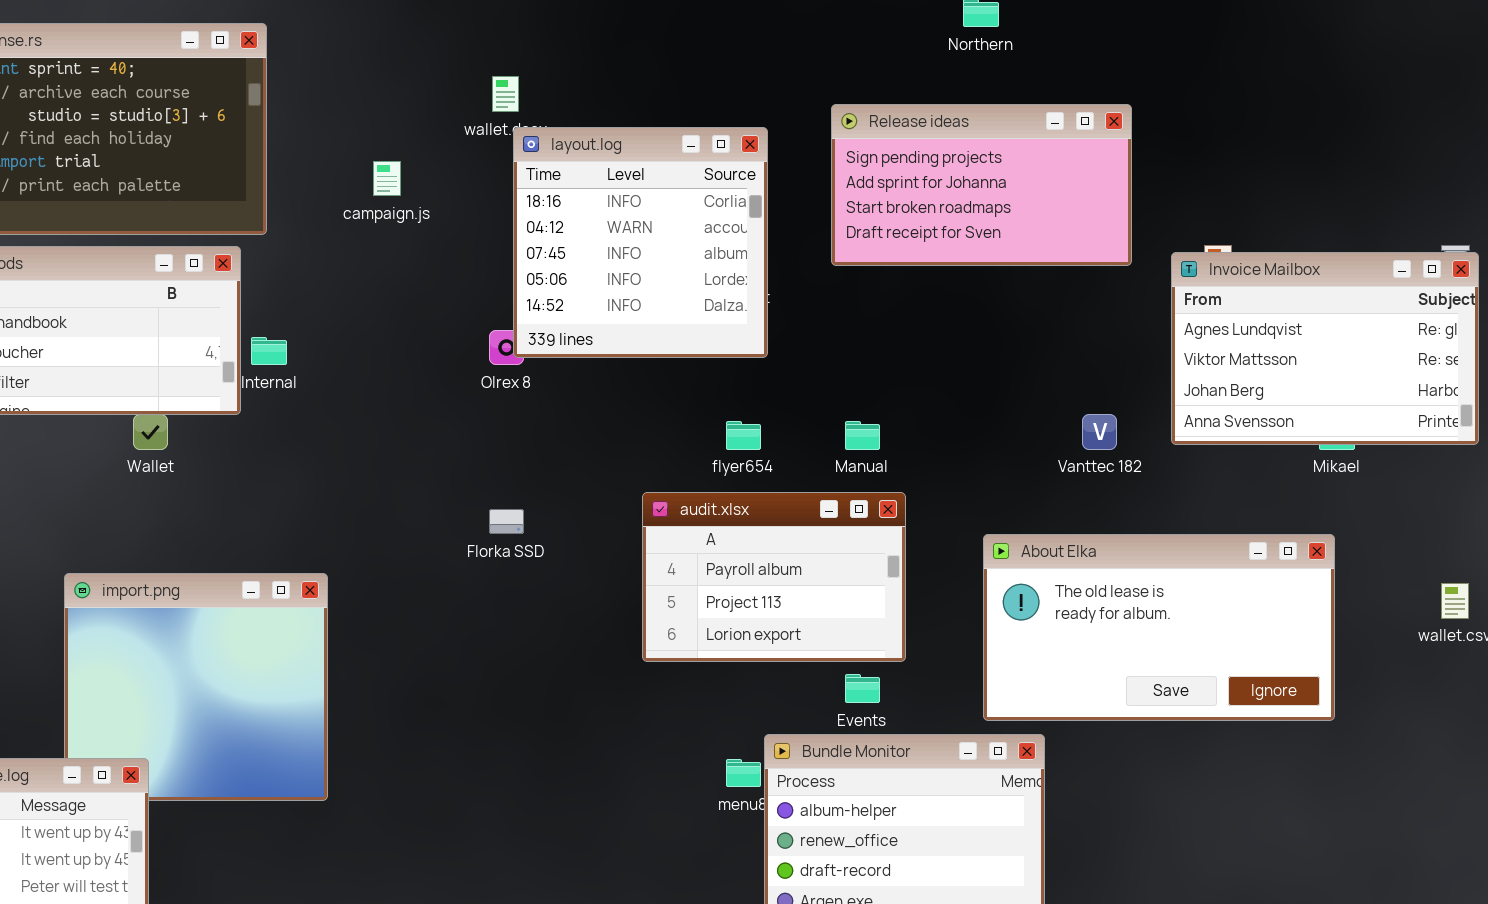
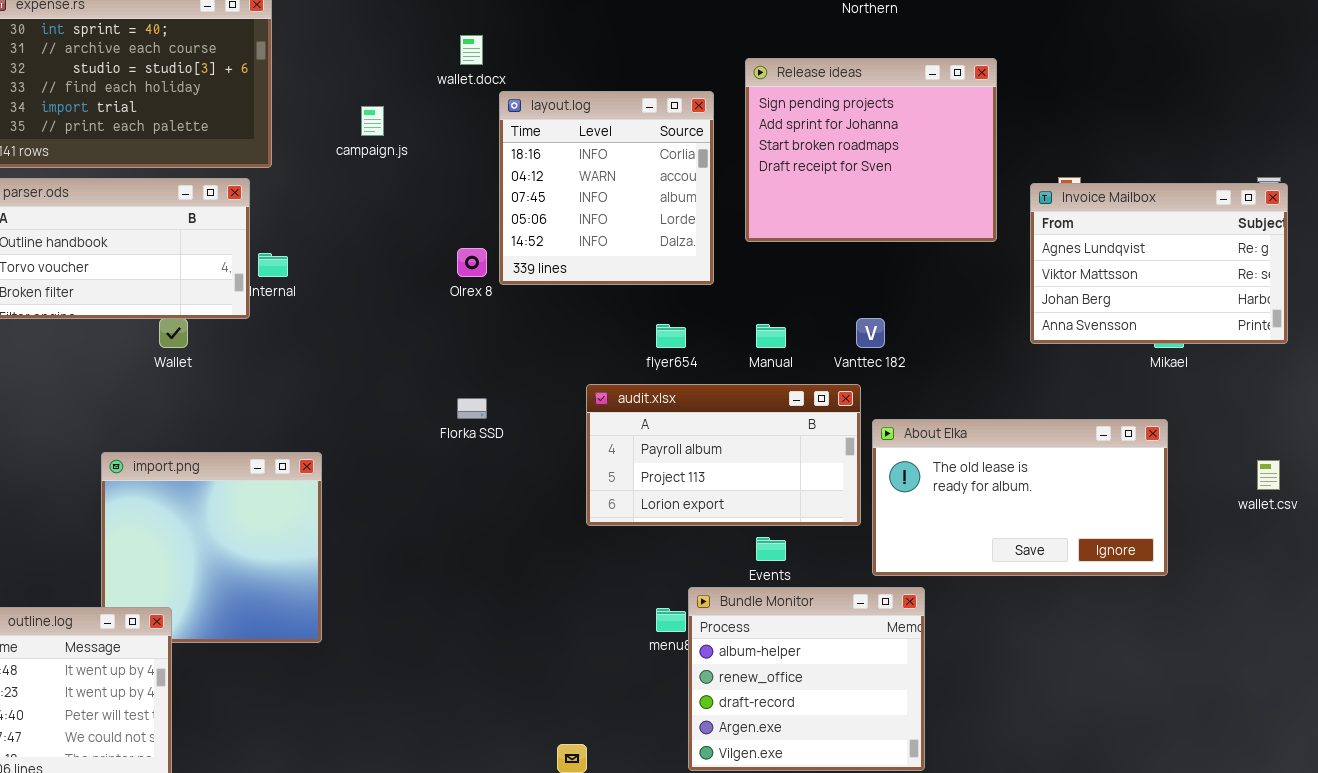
Release ideas: [831,104,1132,266] -> [745,58,997,242], resized
layout.log: [513,127,768,358] -> [499,91,714,285], moved
Vanttec 182: [1082,414,1117,450] -> [856,318,885,348], moved
audit.xlsx: [642,492,906,662] -> [586,384,861,526], resized

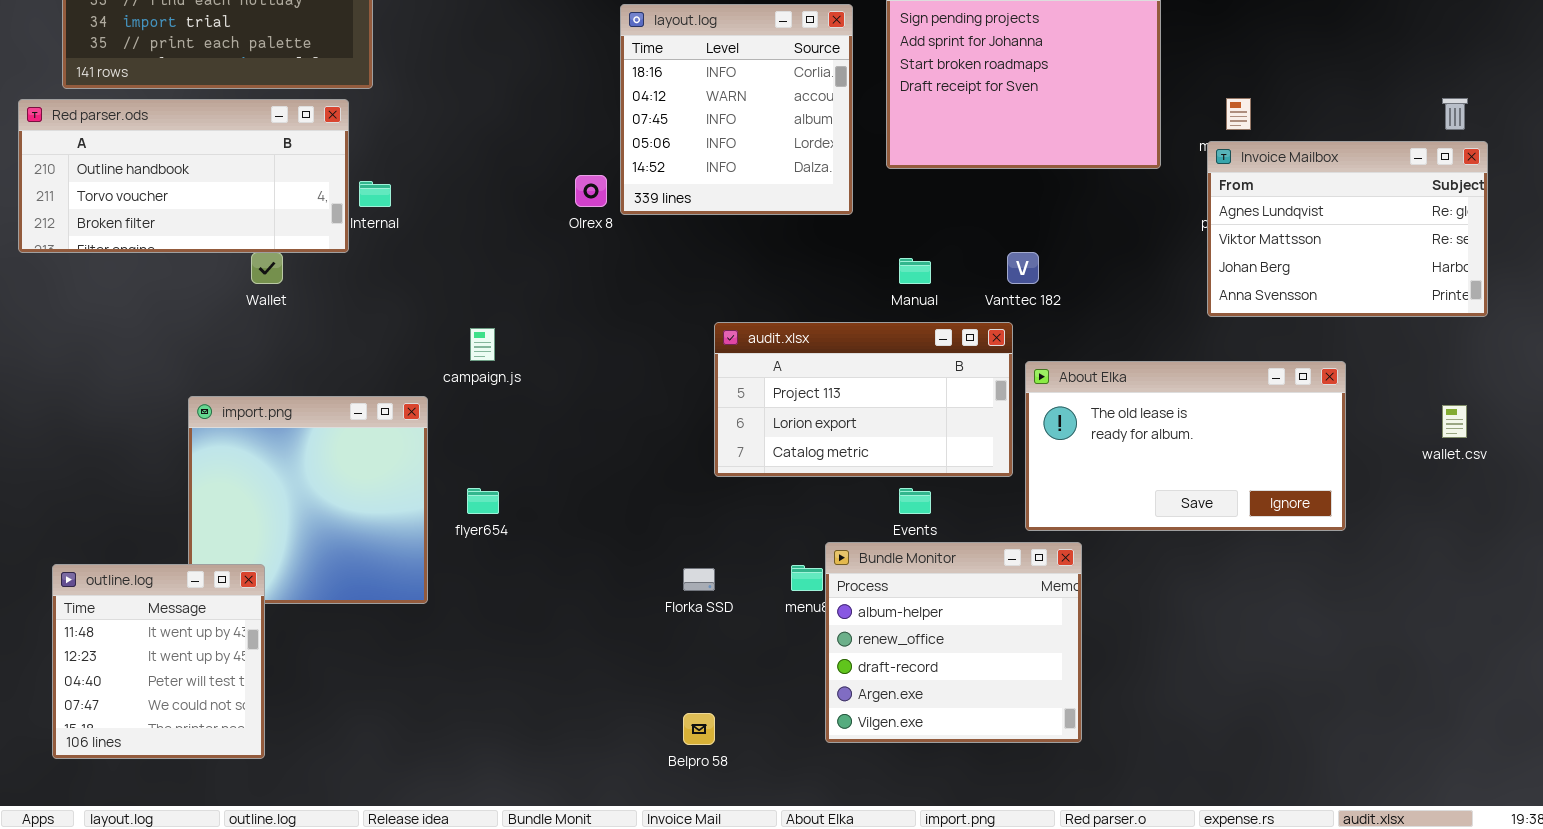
campaign.js: [361,106,384,136] -> [470,328,495,361], moved
Invoice Mailbox: [1030,183,1288,344] -> [1207,141,1488,317], moved
flyer654: [656,324,686,348] -> [467,488,499,514], moved
audit.xlsx: [586,384,861,526] -> [714,322,1013,477], scrolled down 1 row
Florka SSD: [457,398,487,419] -> [683,568,715,591], moved

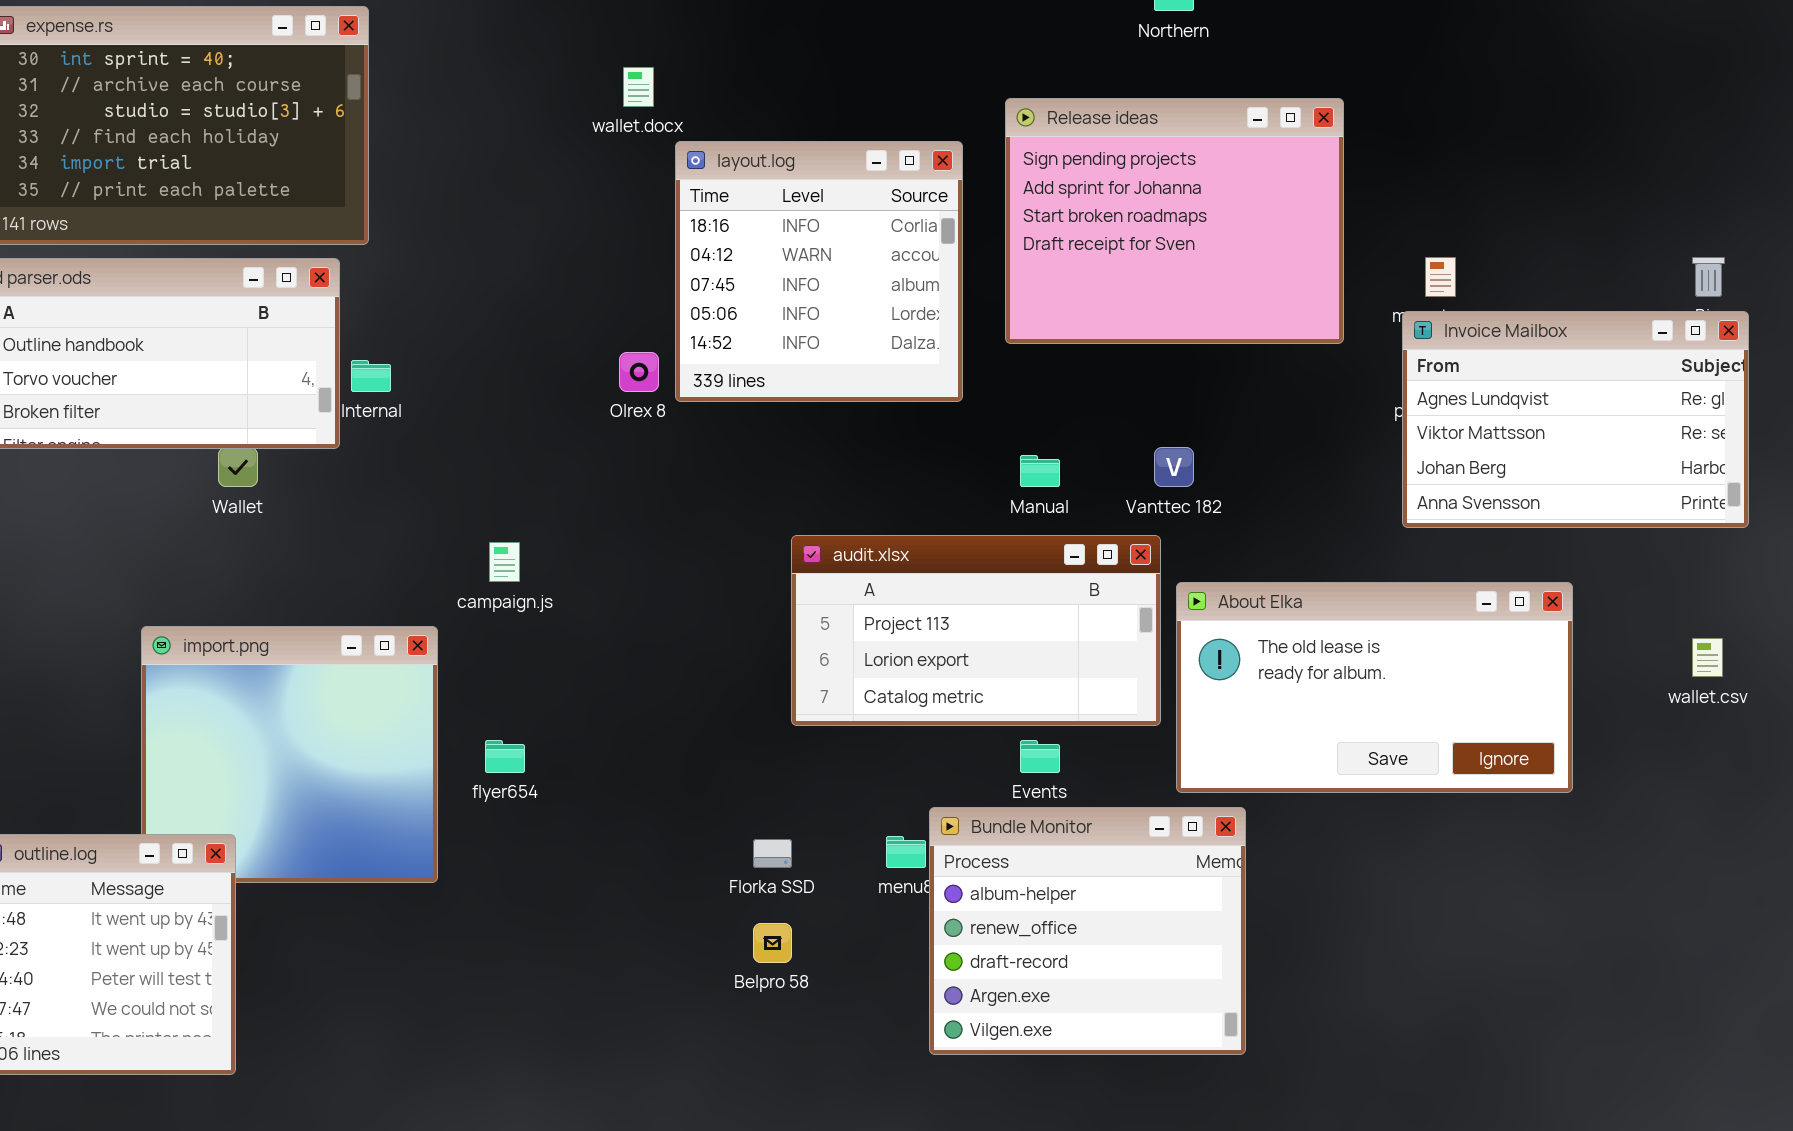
Belpro 58: [683,713,715,745] -> [753,923,792,963], moved

